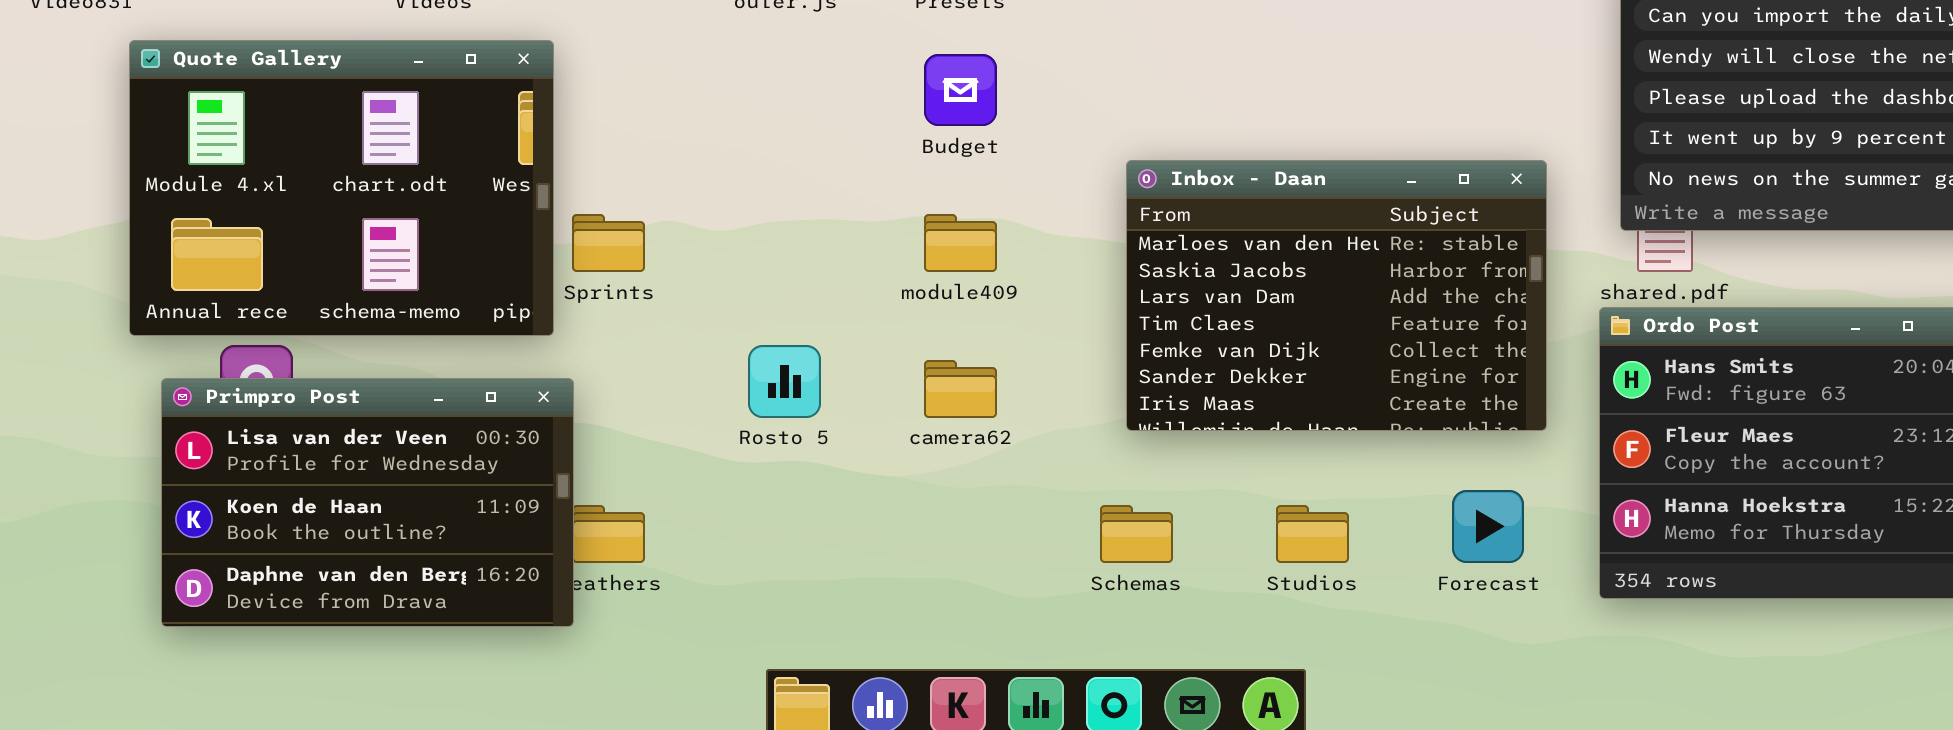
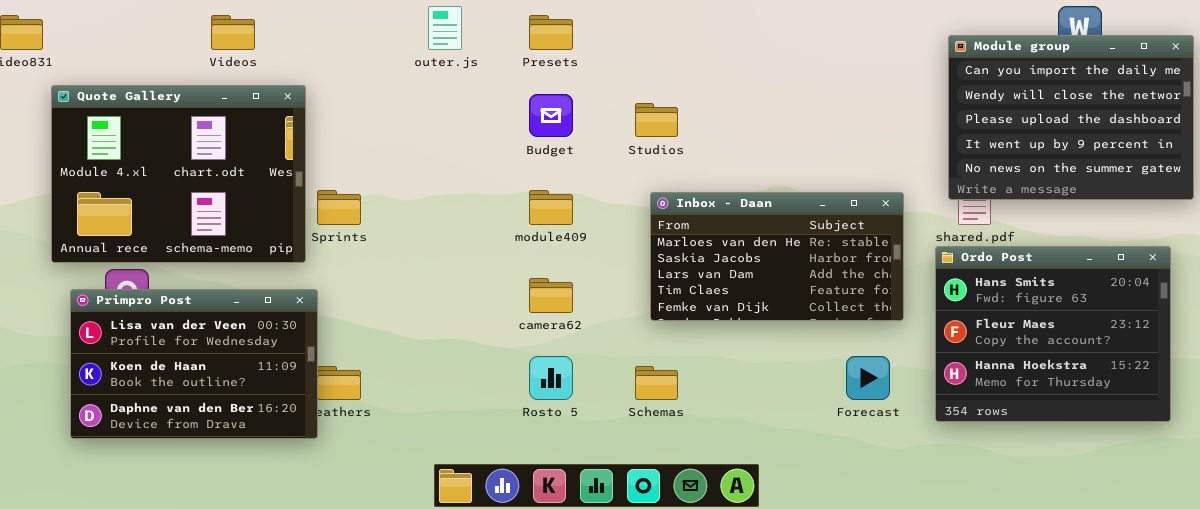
Inbox - Daan: [1126,160,1547,431] -> [650,192,904,321], resized
Rosto 5: [748,345,821,418] -> [529,356,573,400], moved
Studios: [1276,505,1349,563] -> [635,103,678,137], moved

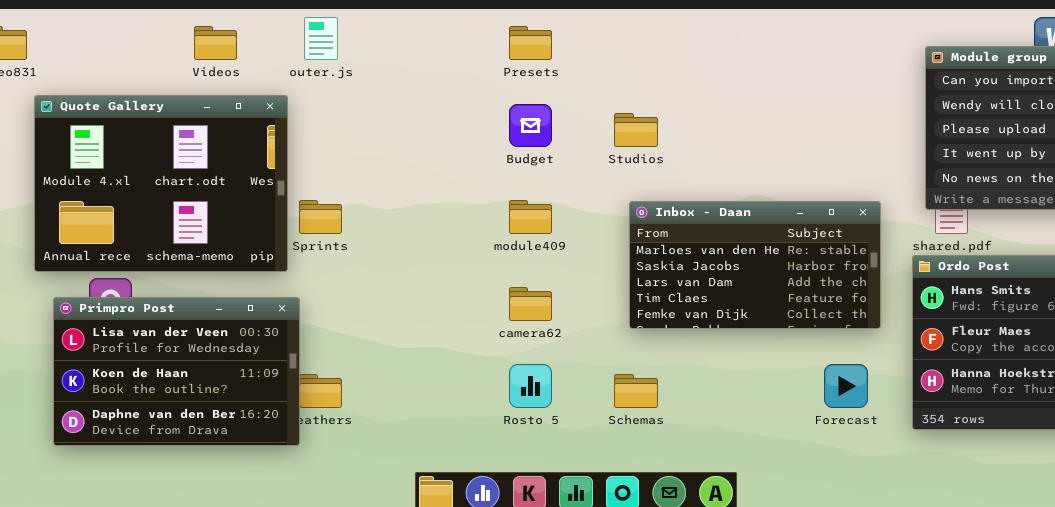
outer.js: [428,6,462,50] -> [304,17,338,60], moved

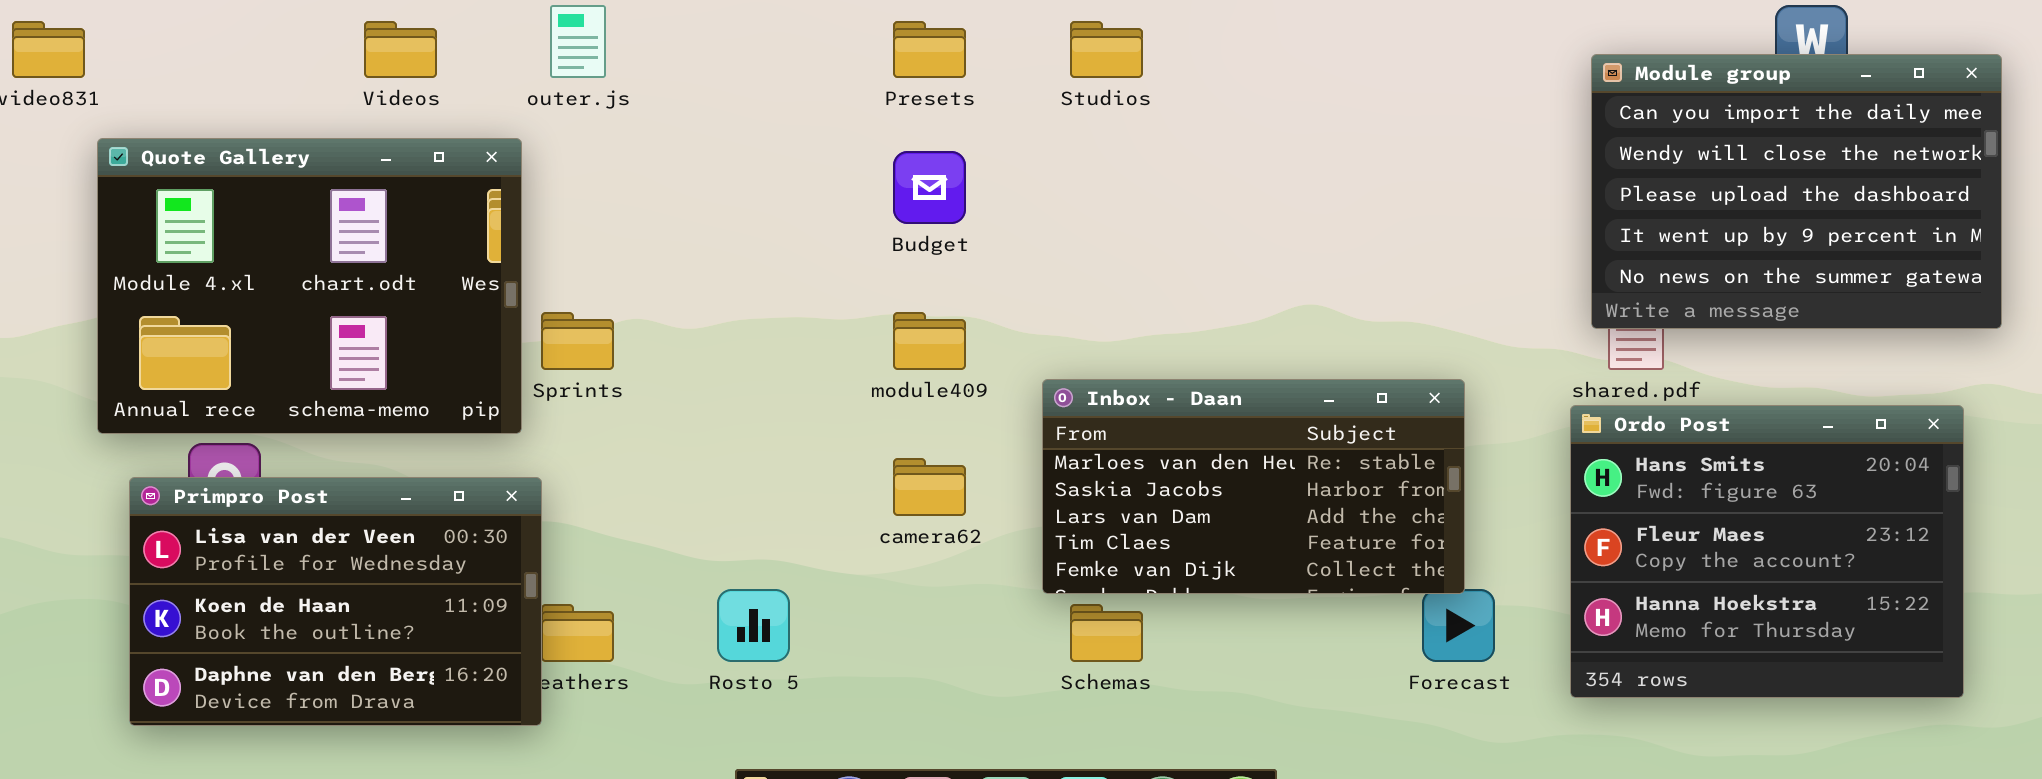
Studios: [614,113,658,147] -> [1070,21,1143,78], moved
Inbox - Daan: [629,201,881,329] -> [1042,379,1465,594], moved
Rosto 5: [509,364,552,408] -> [717,589,790,662], moved

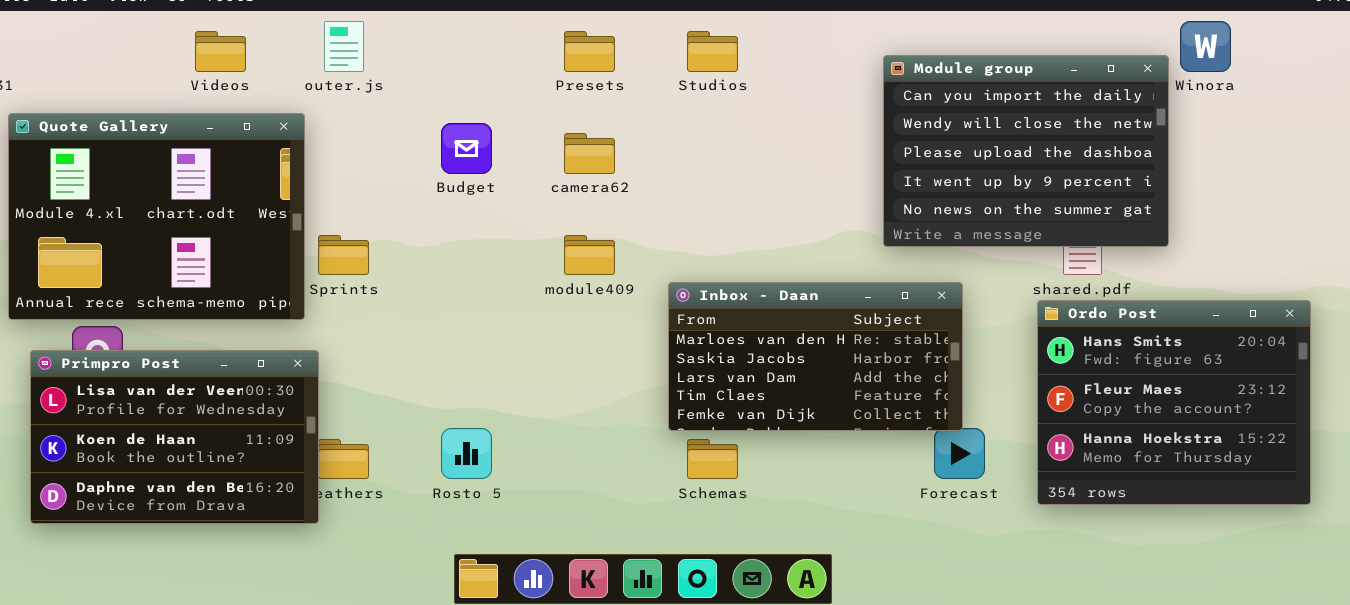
Module group: [1591,54,2002,329] -> [883,55,1169,247], moved
Budget: [893,151,966,224] -> [441,123,492,174], moved
camera62: [893,458,966,516] -> [564,133,615,174], moved

